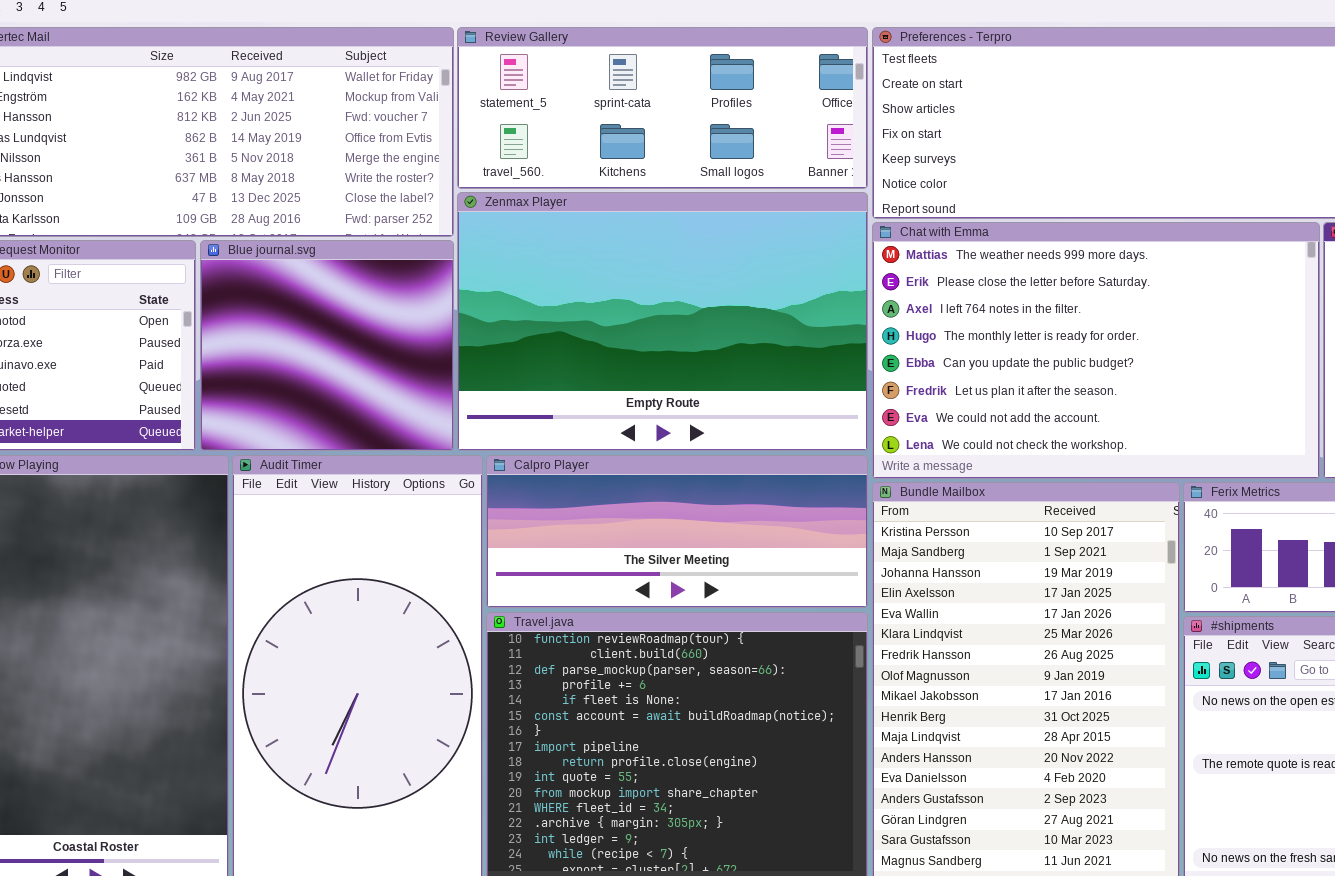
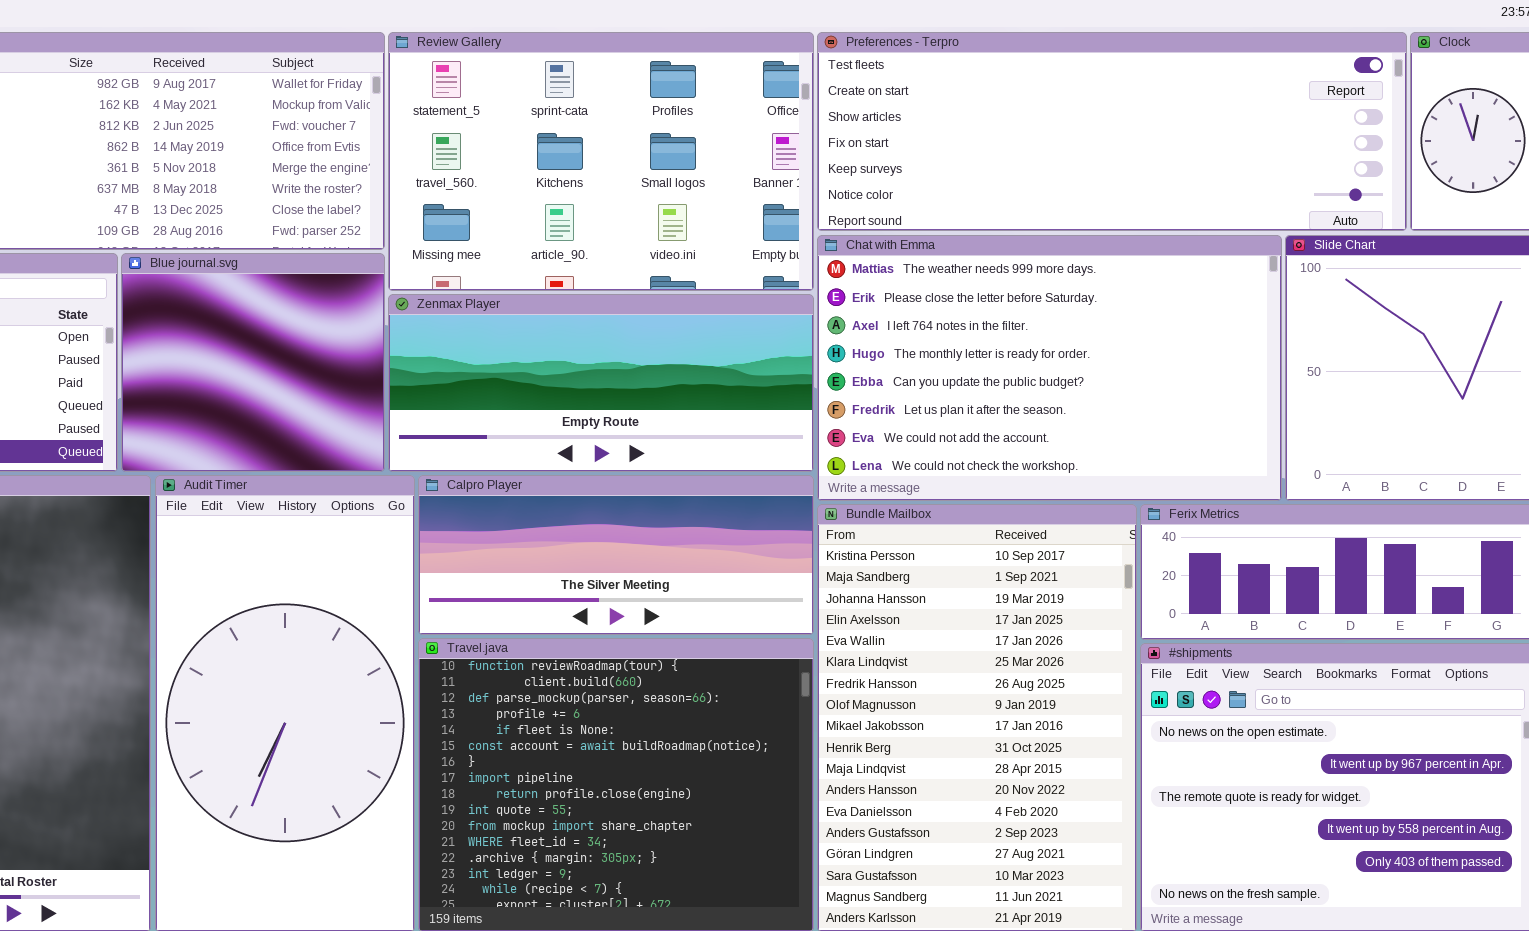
Review Gallery: [457,27,868,189] -> [388,32,814,291], resized
Zenmax Player: [457,192,868,451] -> [388,294,814,472], resized

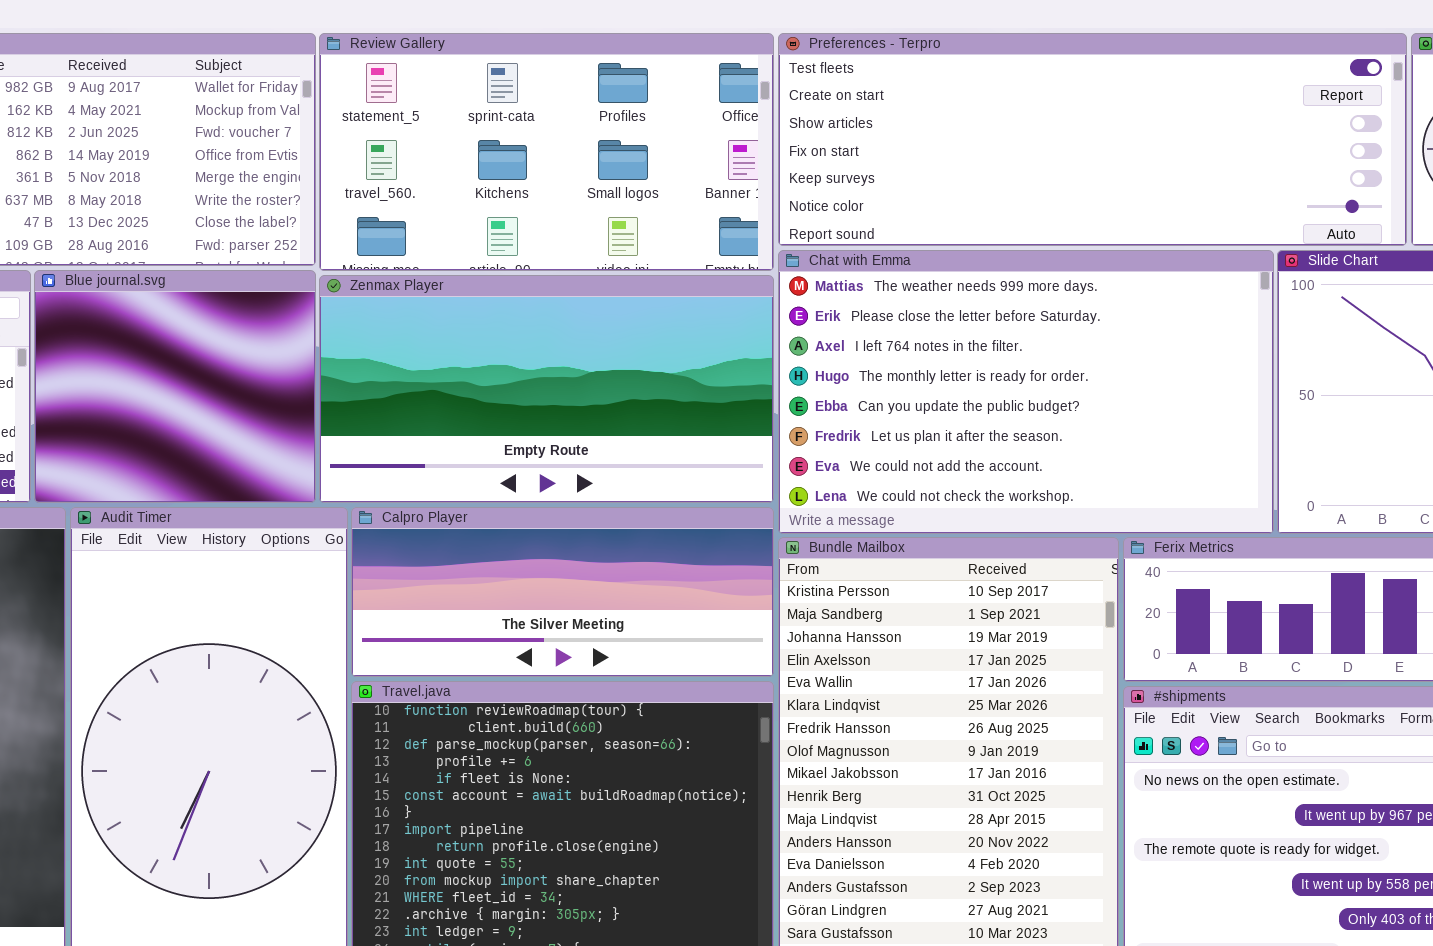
Review Gallery: [388,32,814,291] -> [319,33,774,271], resized
Zenmax Player: [388,294,814,472] -> [319,275,774,503], resized

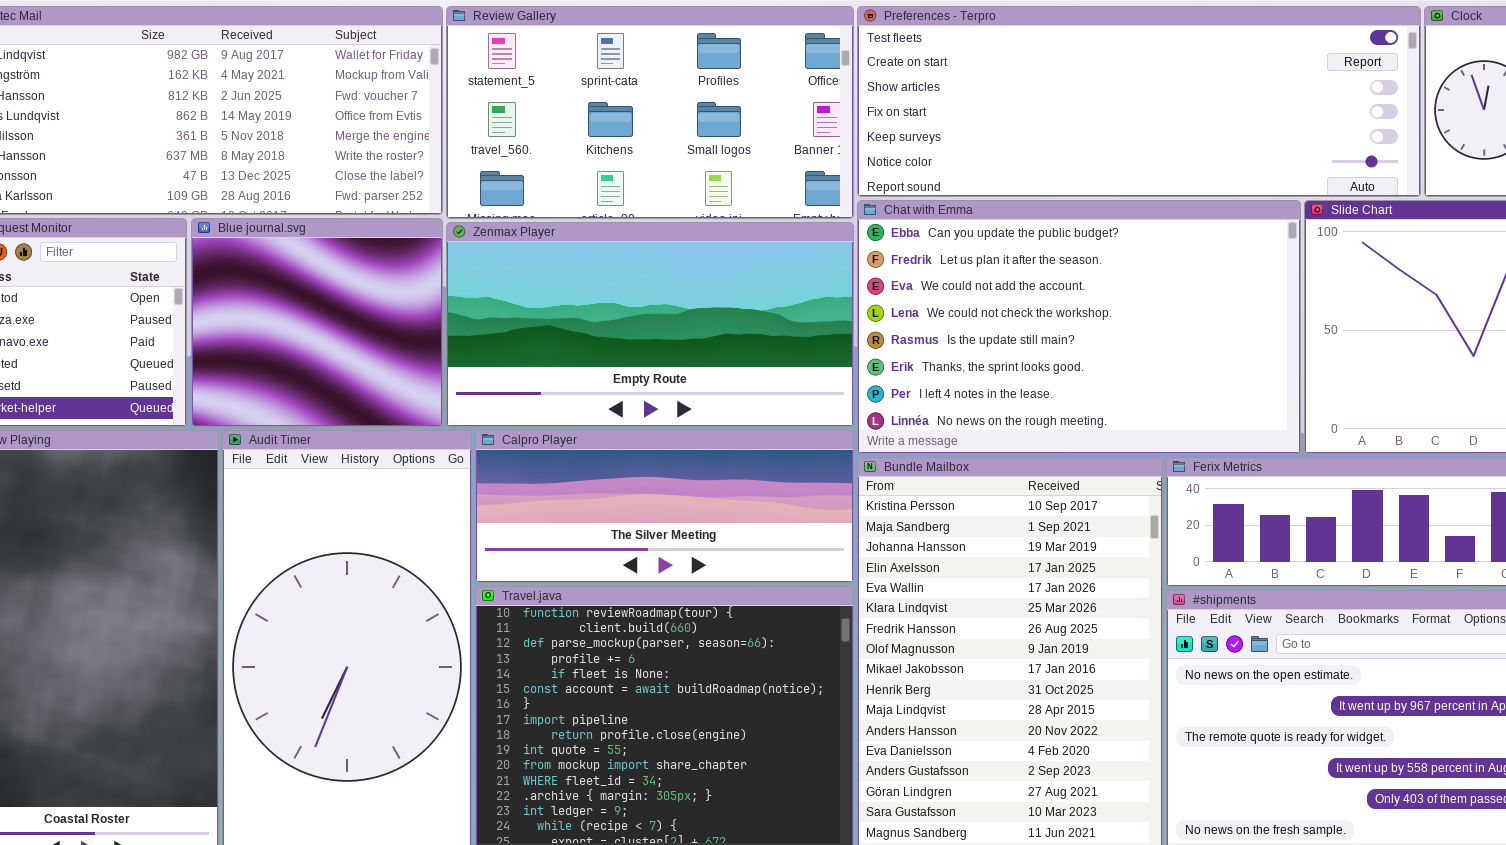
Chat with Emma: [778,250,1274,534] -> [857,200,1301,454], scrolled down 4 rows

